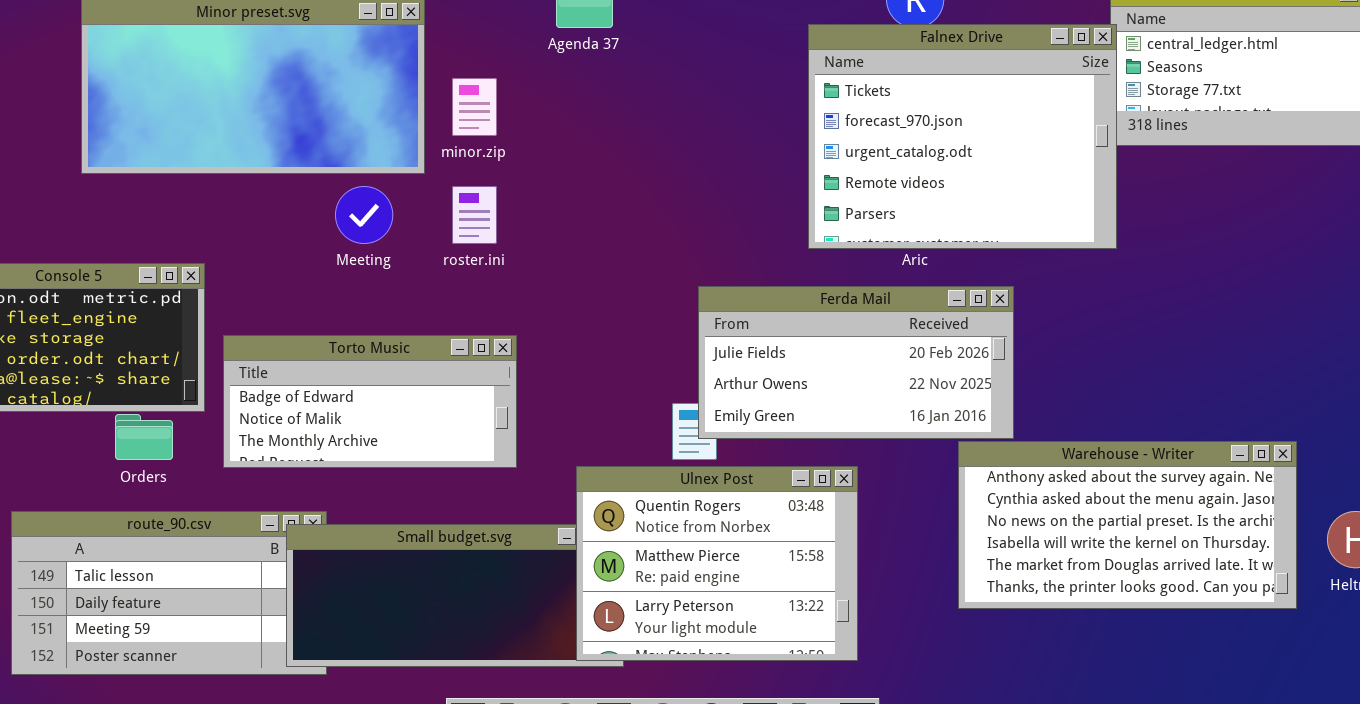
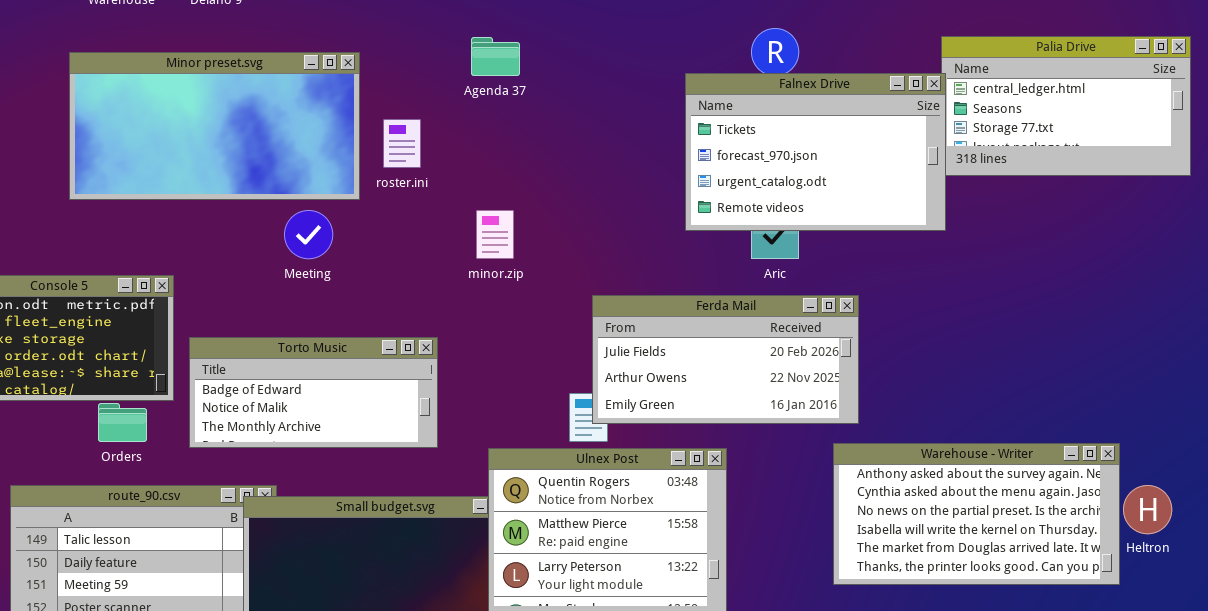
Falnex Drive: [808,24,1117,249] -> [685,73,946,231], resized
minor.zip: [452,78,497,136] -> [476,210,514,259], moved
roster.ini: [452,186,497,244] -> [383,119,421,168], moved
Warehouse - Writer: [958,441,1297,609] -> [833,443,1120,585], moved

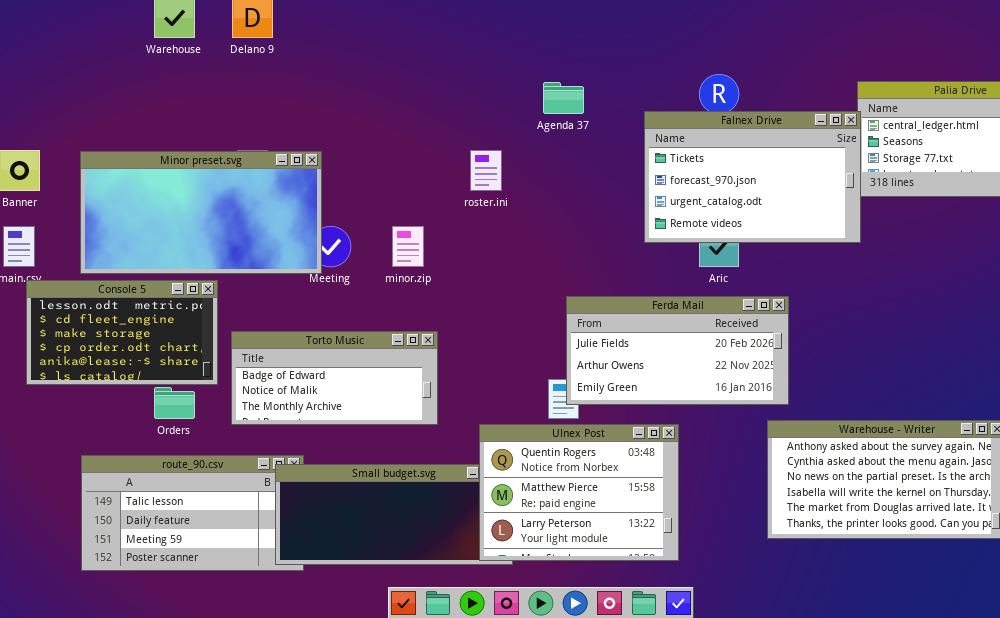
Agenda 37: [471,37,520,76] -> [543,82,584,114], moved
Minor preset.svg: [69,52,360,200] -> [80,151,322,274], moved
roster.ini: [383,119,421,168] -> [470,150,502,191], moved
minor.zip: [476,210,514,259] -> [392,226,424,267], moved

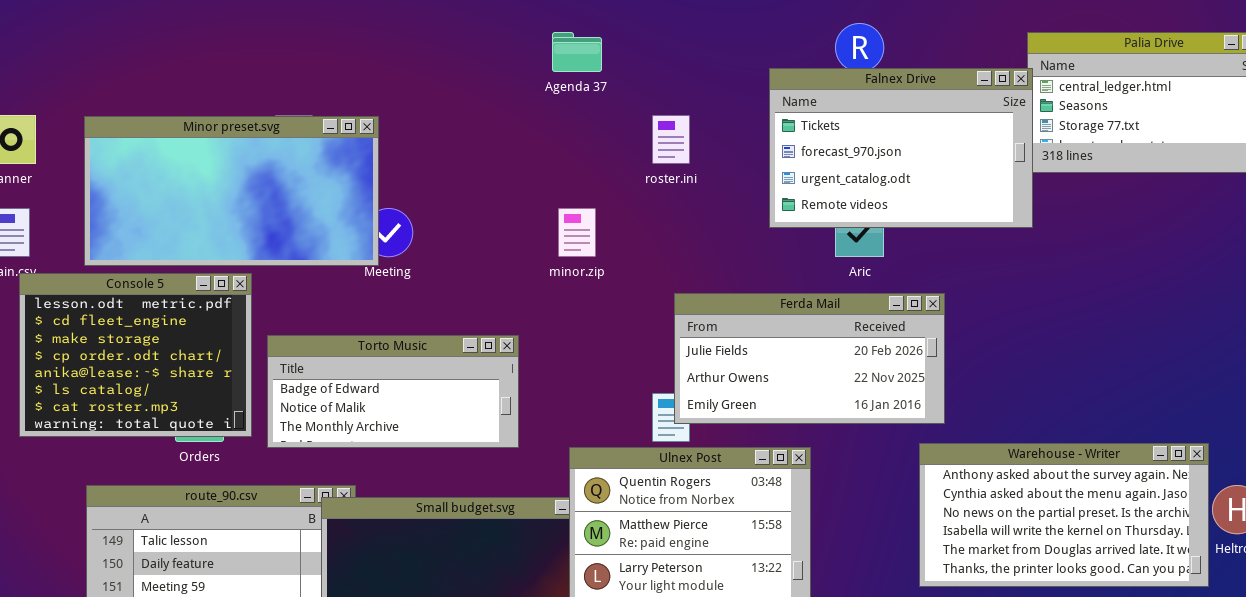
Agenda 37: [543,82,584,114] -> [552,32,602,72], moved
roster.ini: [470,150,502,191] -> [652,115,690,164], moved
minor.zip: [392,226,424,267] -> [558,208,596,257], moved
Console 5: [26,280,218,385] -> [19,273,252,437], resized

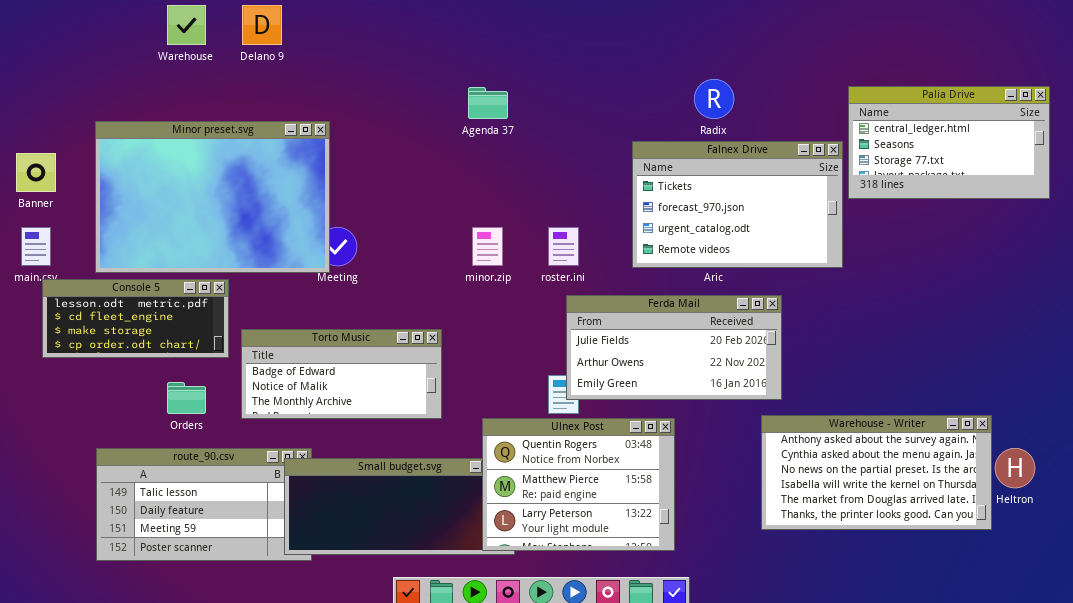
Falnex Drive: [769,68,1033,228] -> [632,141,843,268], moved
roster.ini: [652,115,690,164] -> [548,227,579,266], moved
Minor preset.svg: [84,116,379,266] -> [95,121,330,273], resized
Console 5: [19,273,252,437] -> [42,279,229,358], resized

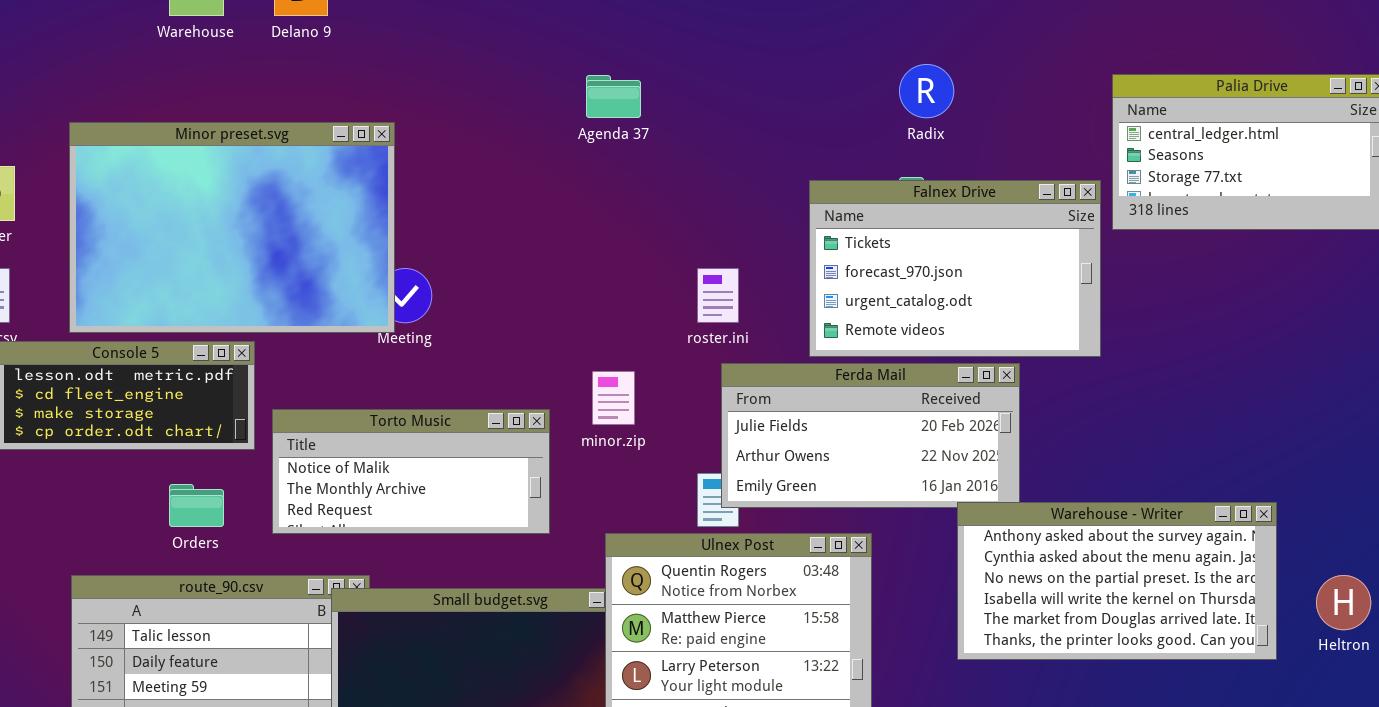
Falnex Drive: [632,141,843,268] -> [809,180,1101,357], moved
minor.zip: [472,227,503,266] -> [592,371,635,425], moved
Torto Music: [241,329,442,419] -> [272,409,550,534], scrolled down 1 row
Warehouse - Writer: [761,415,992,530] -> [957,502,1277,660], moved

